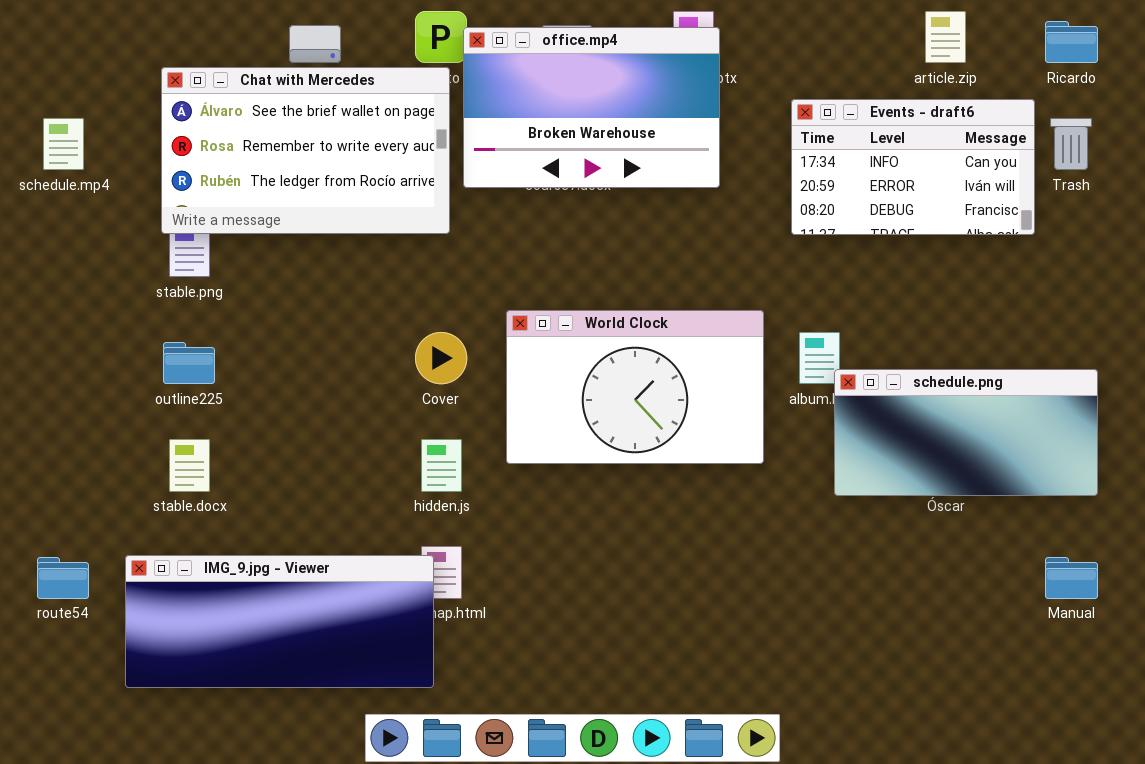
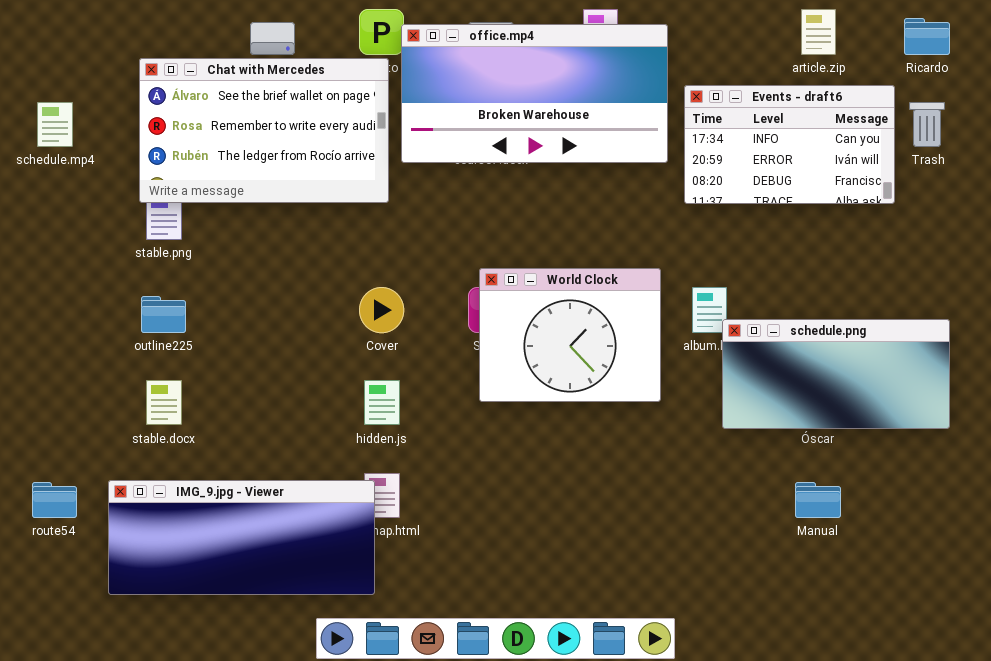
office.mp4: [463,27,720,188] -> [401,24,668,163], resized
World Clock: [506,310,764,464] -> [479,268,661,402], resized
Manual: [1045,557,1098,599] -> [795,482,841,518], moved

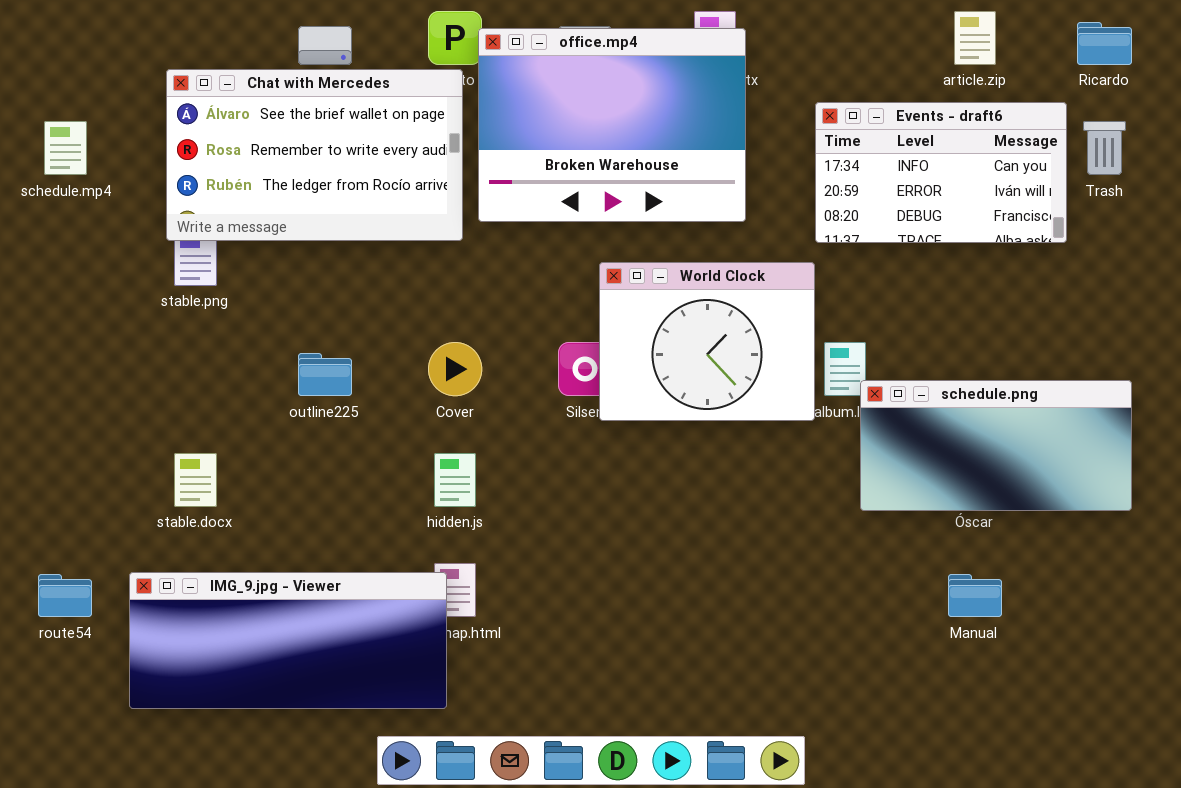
office.mp4: [401,24,668,163] -> [478,28,746,222], resized
World Clock: [479,268,661,402] -> [599,262,815,421], moved
outline225: [141,296,186,333] -> [298,353,352,396], moved

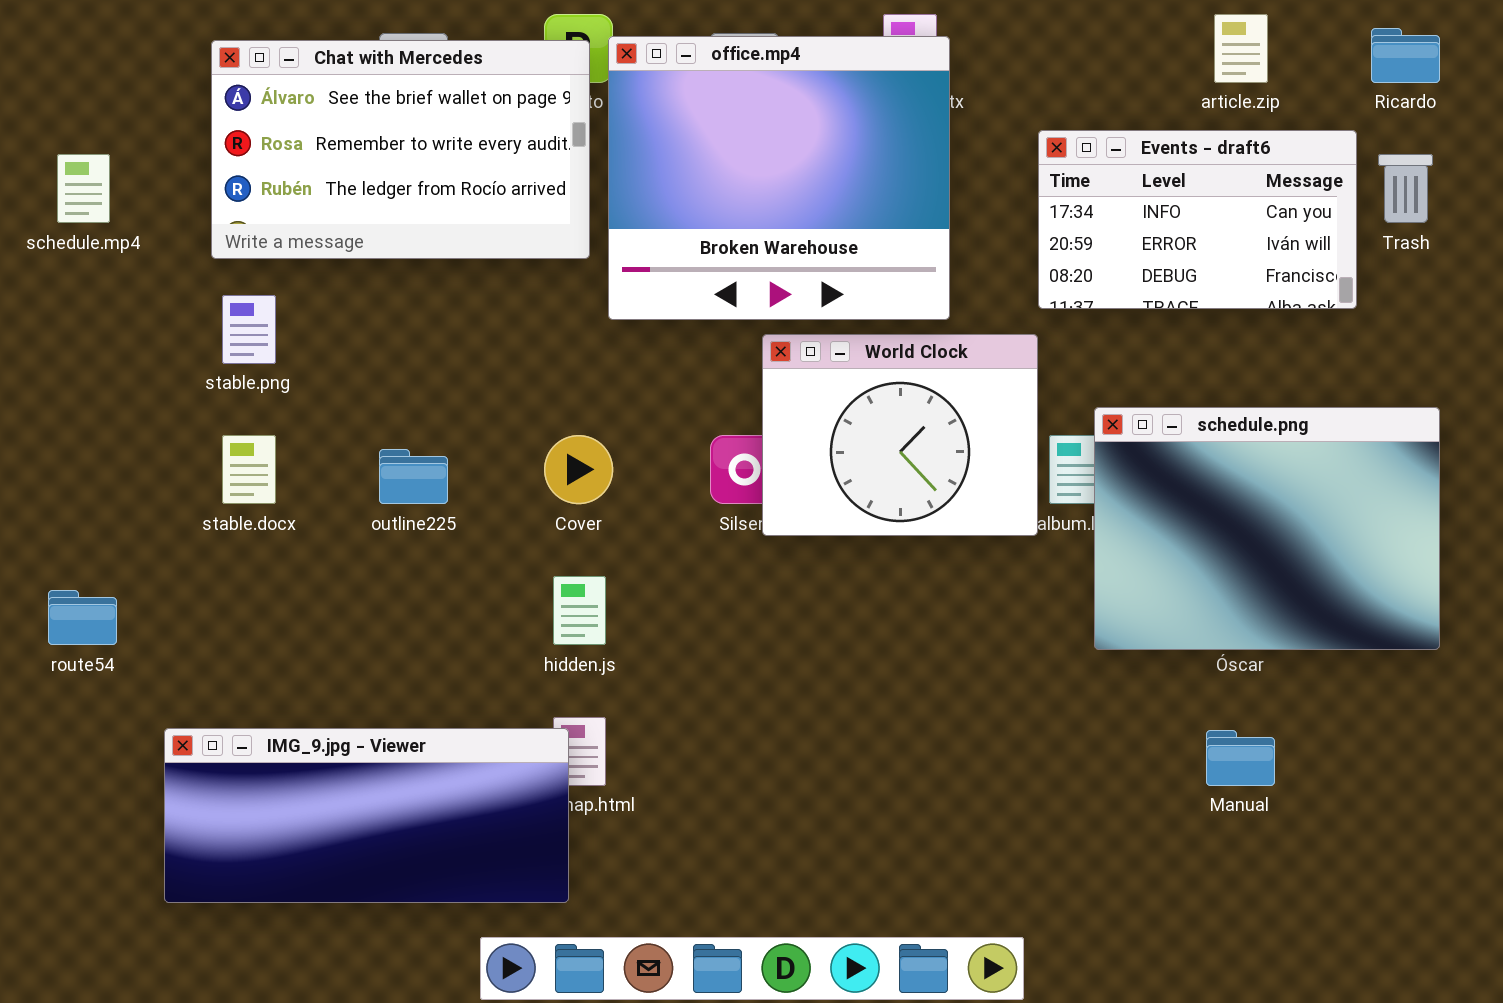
office.mp4: [478,28,746,222] -> [608,36,950,320], resized
Chat with Mercedes: [166,69,463,241] -> [211,40,590,259], moved
schedule.png: [860,380,1132,511] -> [1094,407,1440,650], resized
stable.docx: [174,453,217,507] -> [222,435,276,504], moved
route54: [38,574,92,617] -> [48,590,117,645], moved

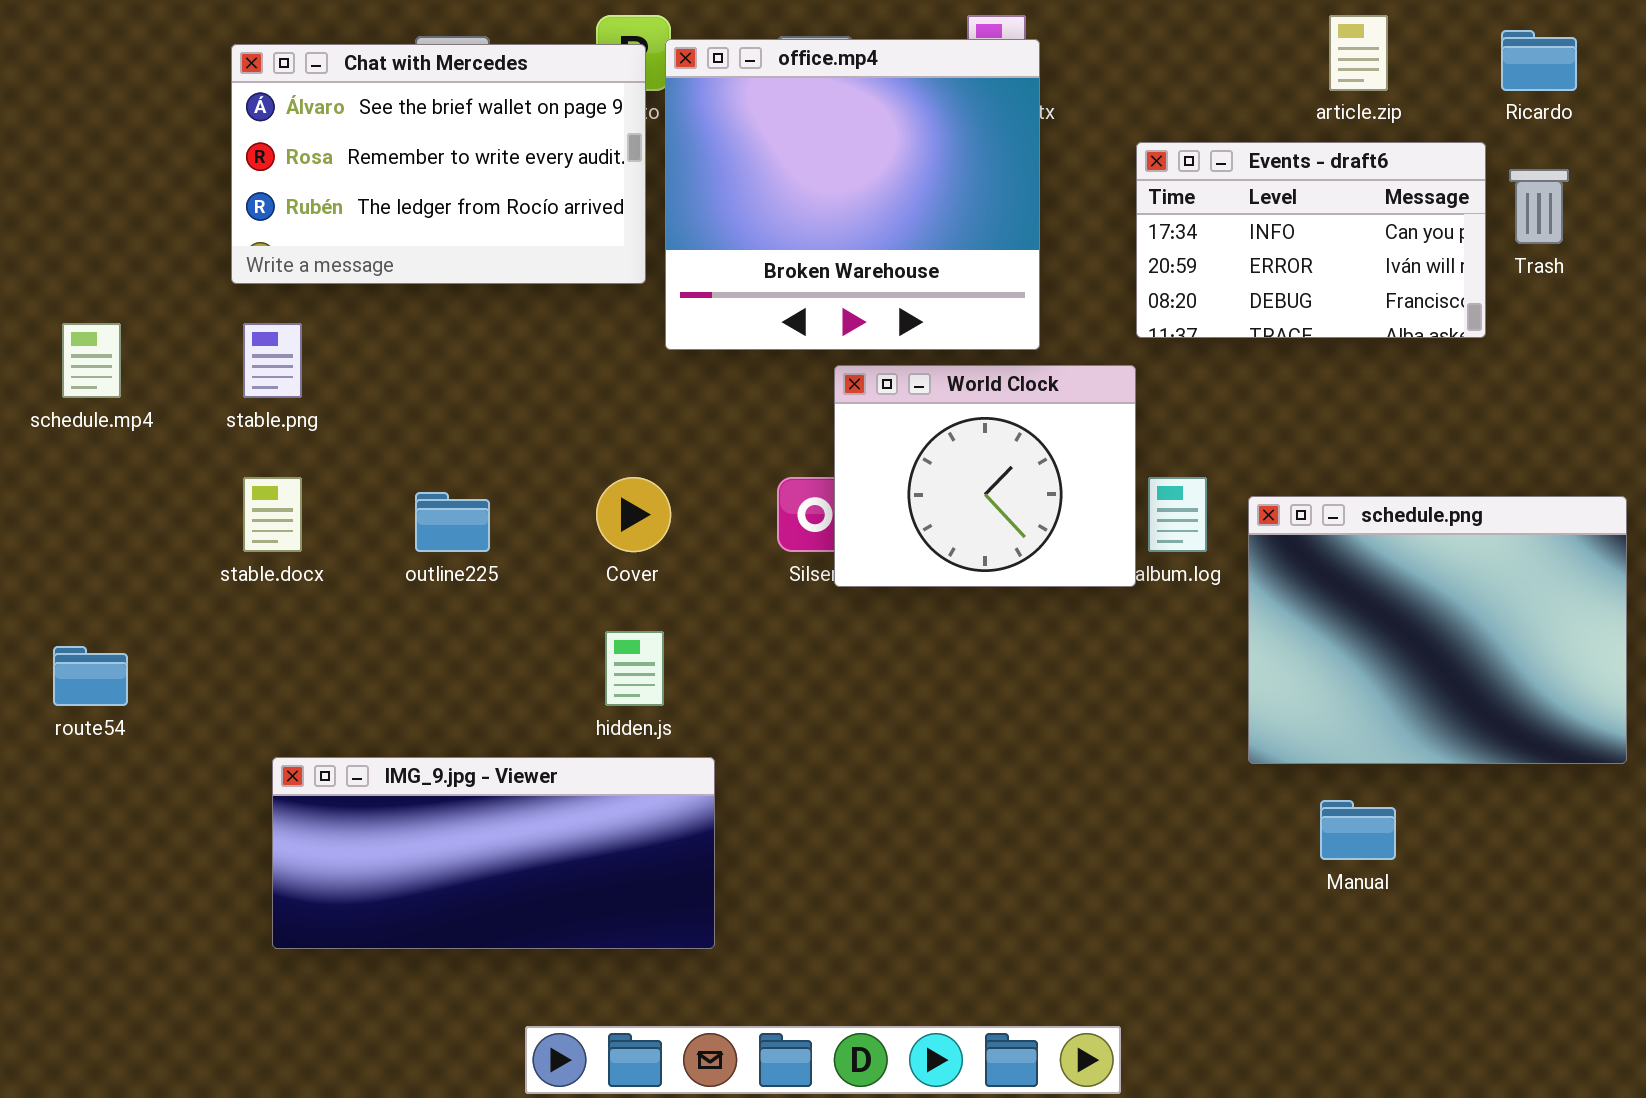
schedule.mp4: [57,154,110,223] -> [62,323,121,398], moved
schedule.png: [1094,407,1440,650] -> [1248,496,1627,764], moved
IMG_9.jpg - Viewer: [164,728,569,903] -> [272,757,715,949], moved

